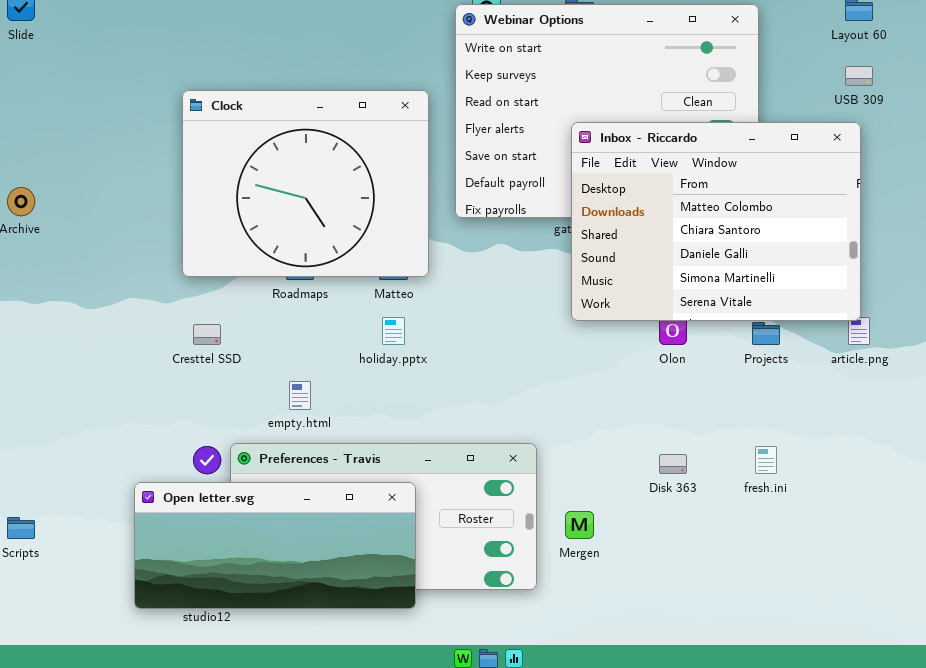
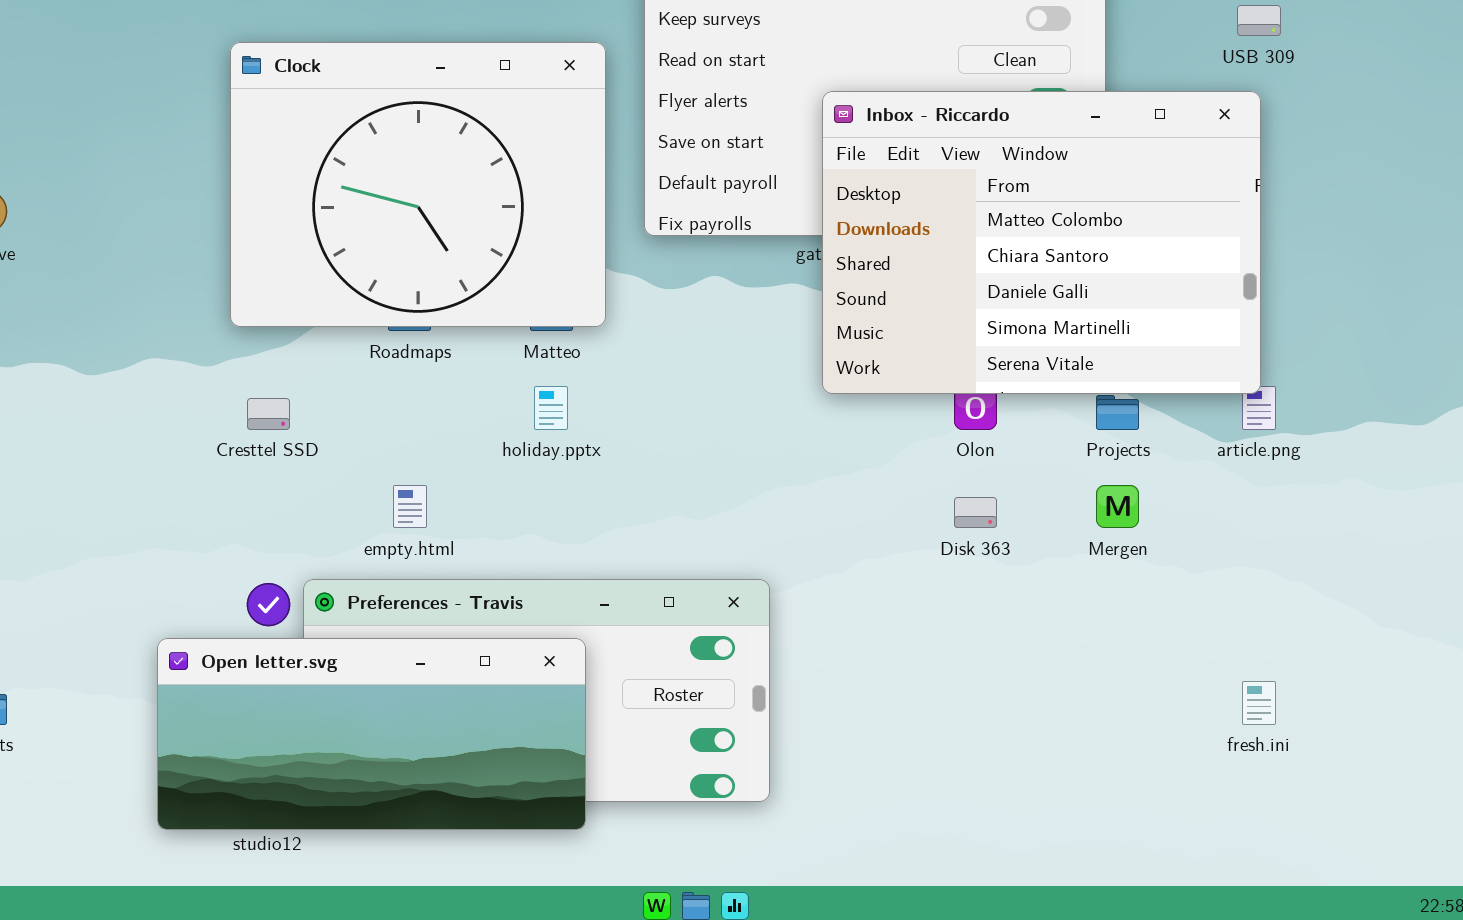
fresh.ini: [755,446,777,474] -> [1242,681,1276,725], moved
Disk 363: [659,454,687,474] -> [954,497,997,528], moved
Mergen: [565,511,594,539] -> [1096,485,1139,528], moved

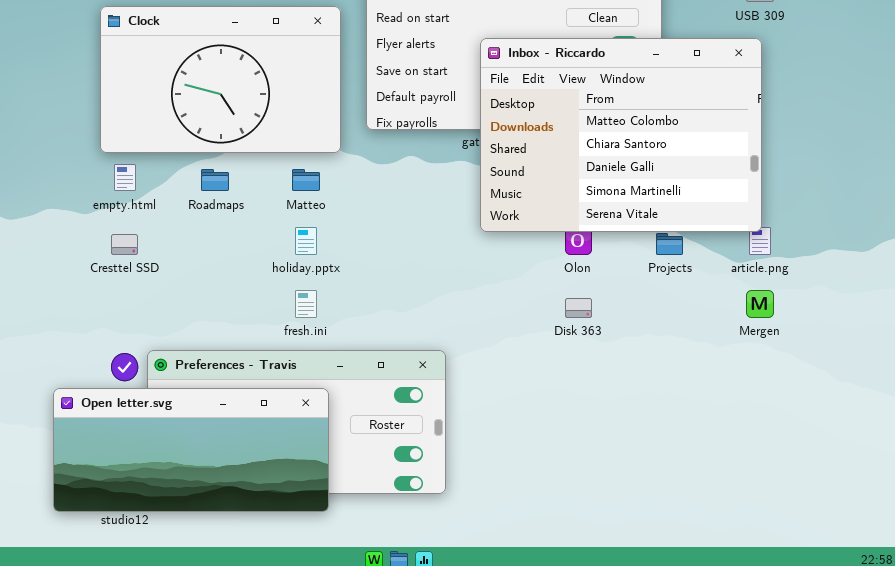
Clock: [230,42,606,327] -> [100,6,341,153], resized
empty.html: [393,485,427,528] -> [114,164,136,191], moved
Mergen: [1096,485,1139,528] -> [746,290,774,318], moved
fresh.ini: [1242,681,1276,725] -> [295,290,317,318], moved

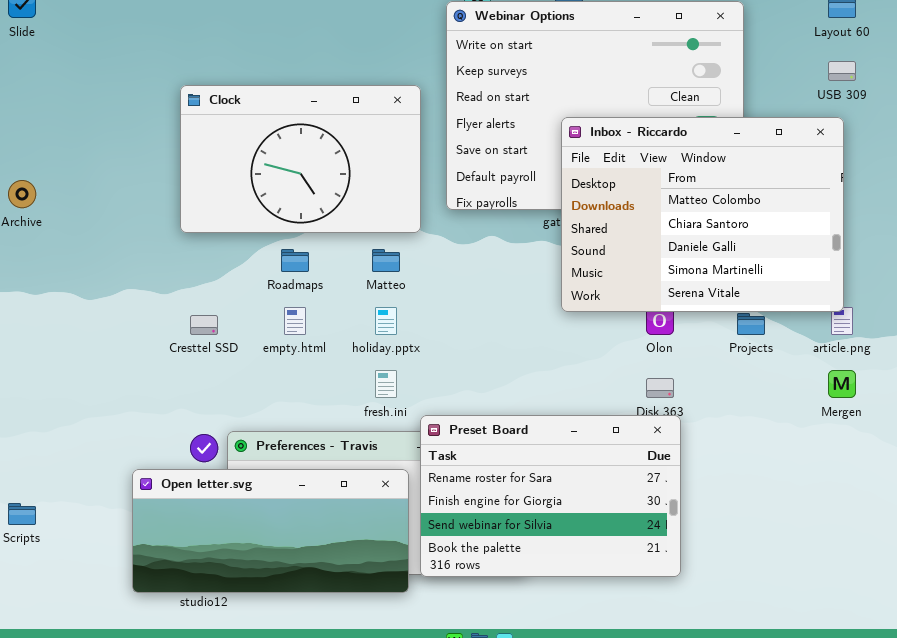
empty.html: [114,164,136,191] -> [284,307,306,335], moved
Preset Board: none -> [420,415,681,577], opened

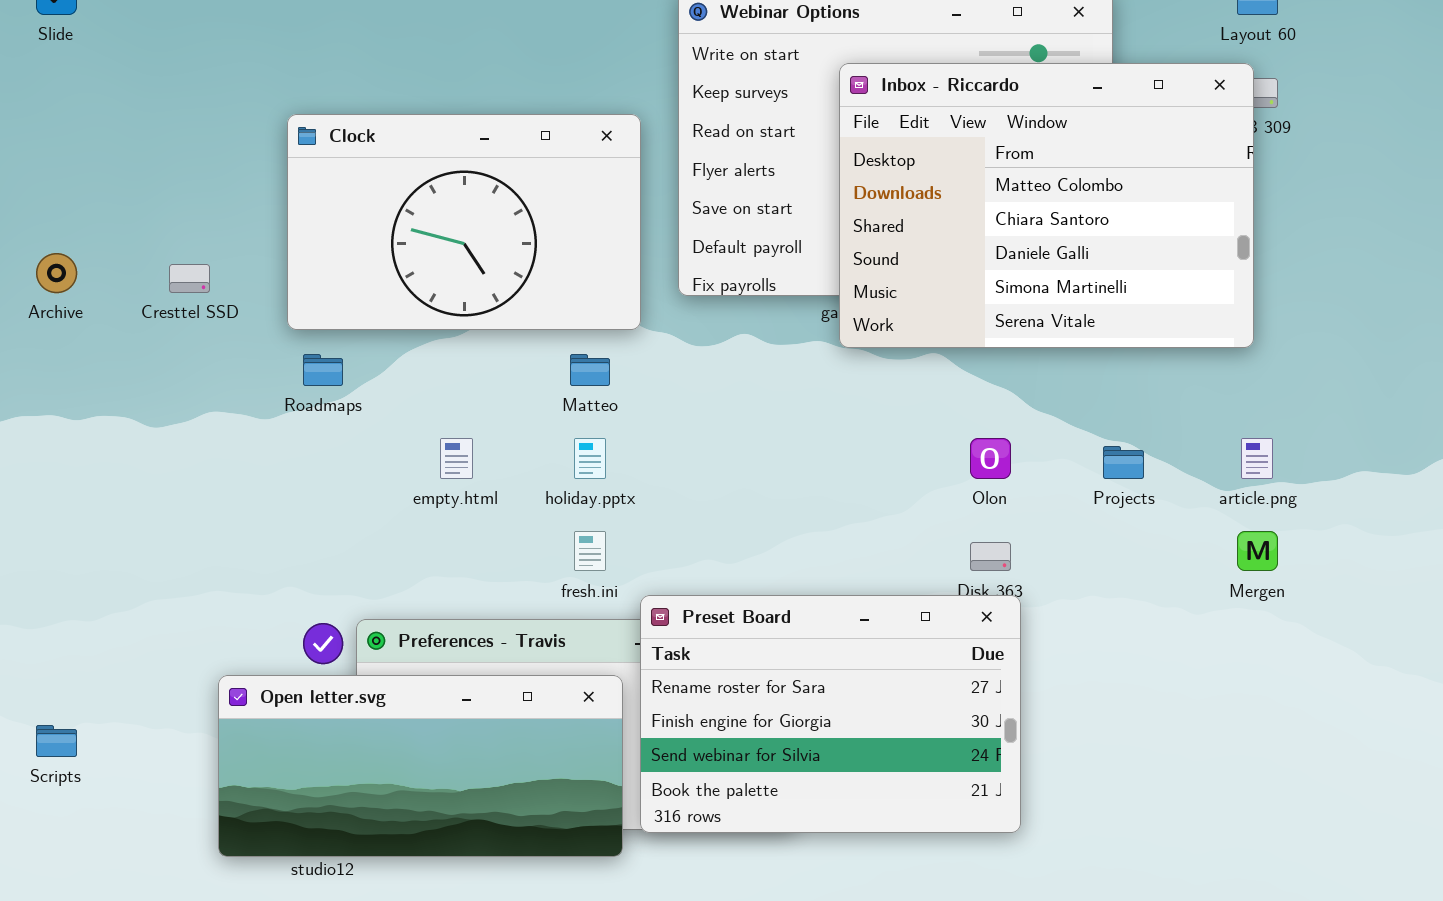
Inbox - Riccardo: [561,117,844,312] -> [839,63,1254,348], moved
Roadmaps: [281,249,309,272] -> [303,354,343,386], moved
Cresttel SSD: [190,315,218,335] -> [169,264,210,293], moved

